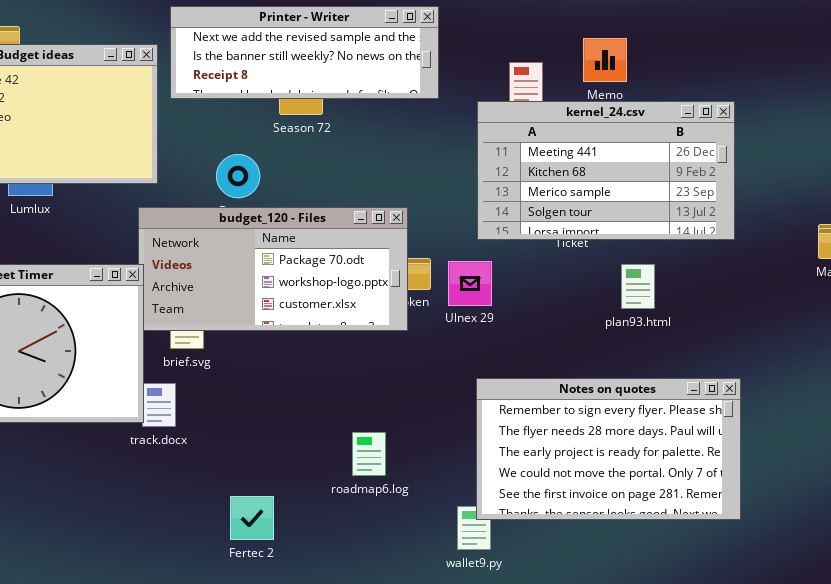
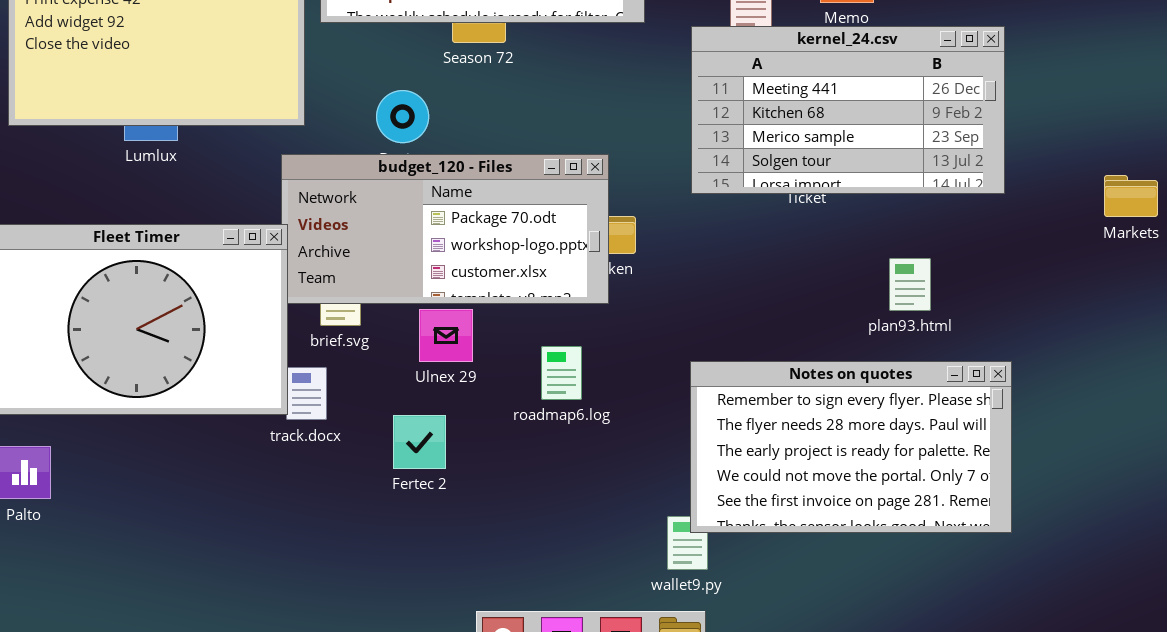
Ulnex 29: [448,261,492,306] -> [419,309,473,362], moved
plan93.html: [621,264,655,309] -> [889,258,931,311], moved
roadmap6.log: [352,432,386,476] -> [541,346,582,400], moved
Fertec 2: [230,496,274,540] -> [393,415,446,469], moved

